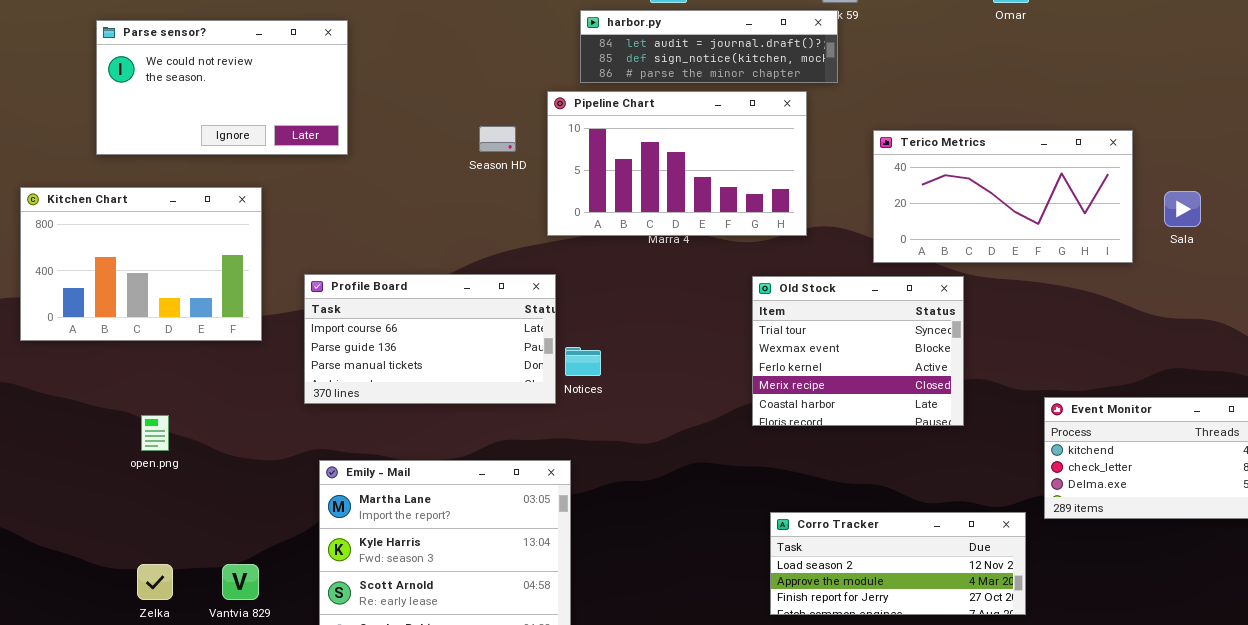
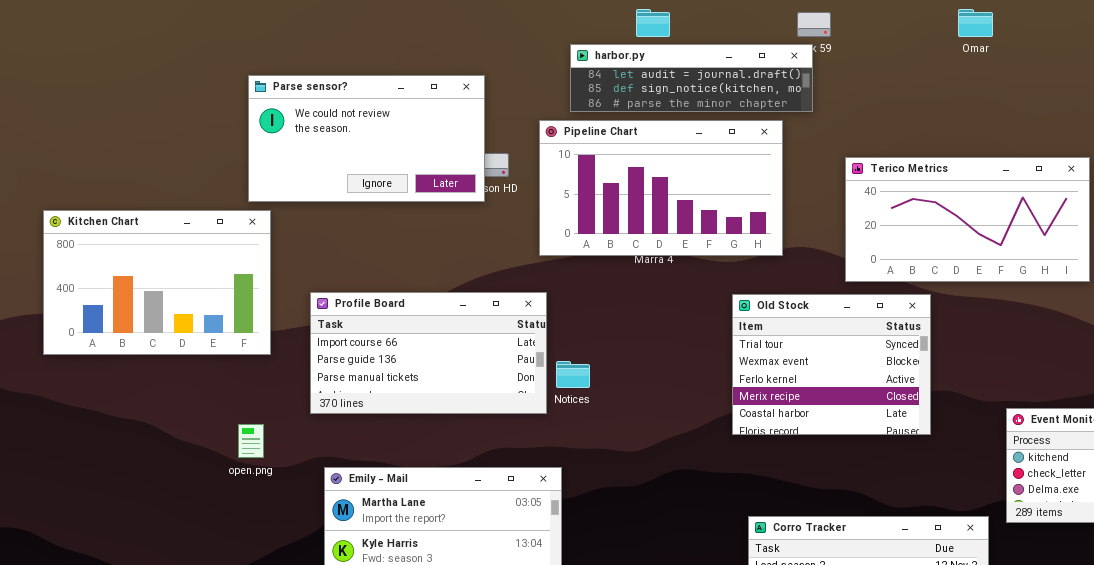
Parse sensor?: [96,20,348,155] -> [248,75,485,202], moved
open.png: [141,415,169,451] -> [238,424,264,458], moved

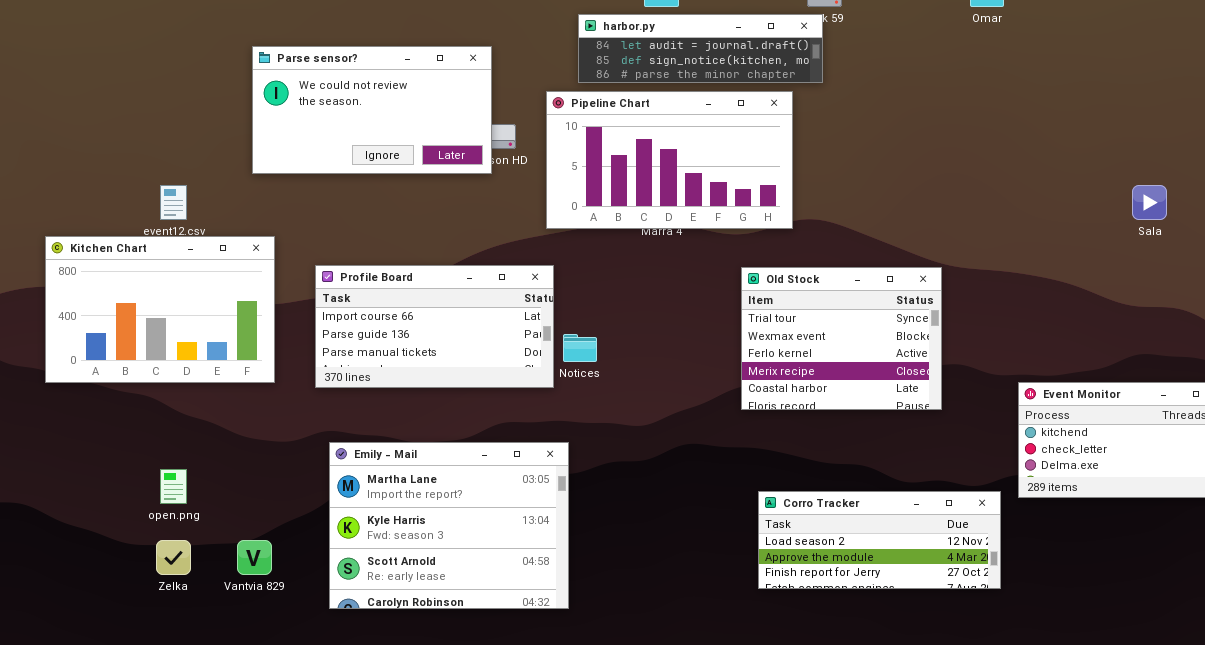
Terico Metrics: [845,157,1090,282] -> none, closed
Kitchen Chart: [43,210,271,355] -> [45,236,275,383], moved
open.png: [238,424,264,458] -> [160,469,187,504], moved

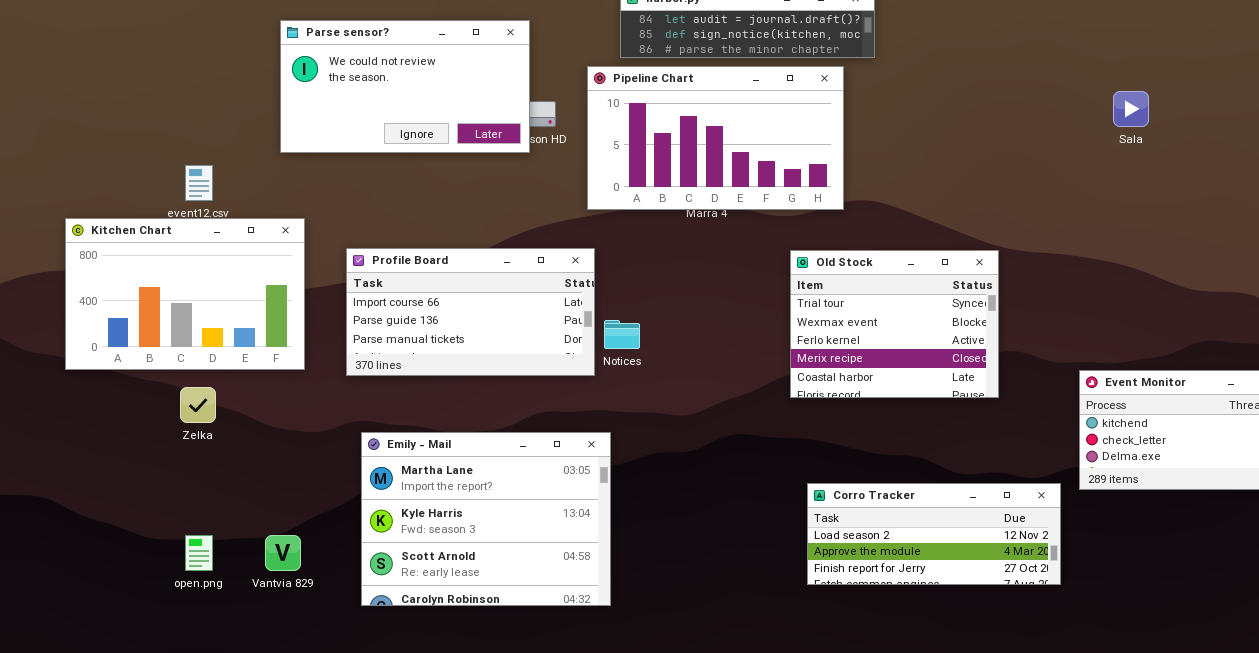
Sala: [1132,185,1167,220] -> [1113,91,1149,127], moved
open.png: [160,469,187,504] -> [185,535,213,571], moved
Zelka: [156,540,191,575] -> [180,387,216,423], moved

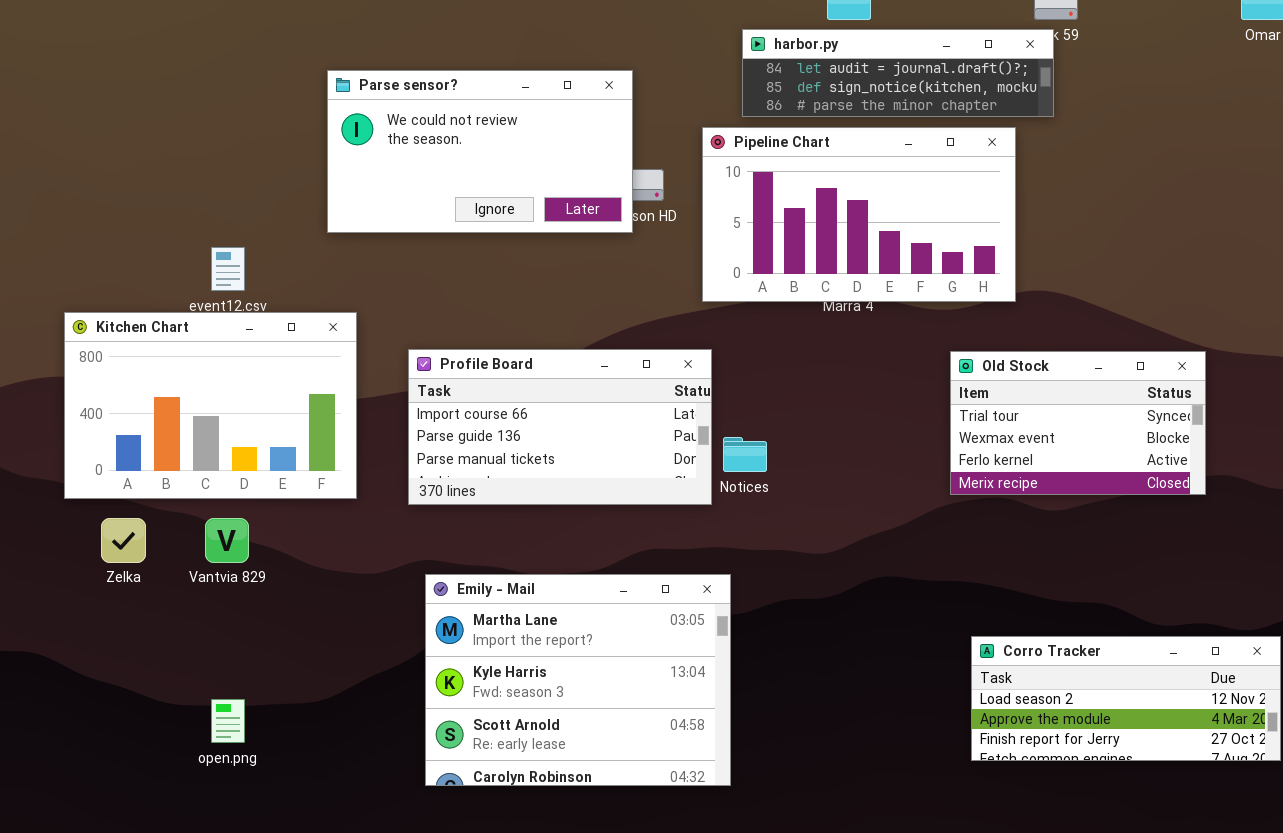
Old Stock: [790,250,999,398] -> [950,351,1206,495], resized
Zelka: [180,387,216,423] -> [101,518,146,563], moved
Vantvia 829: [265,535,301,571] -> [205,518,249,563], moved

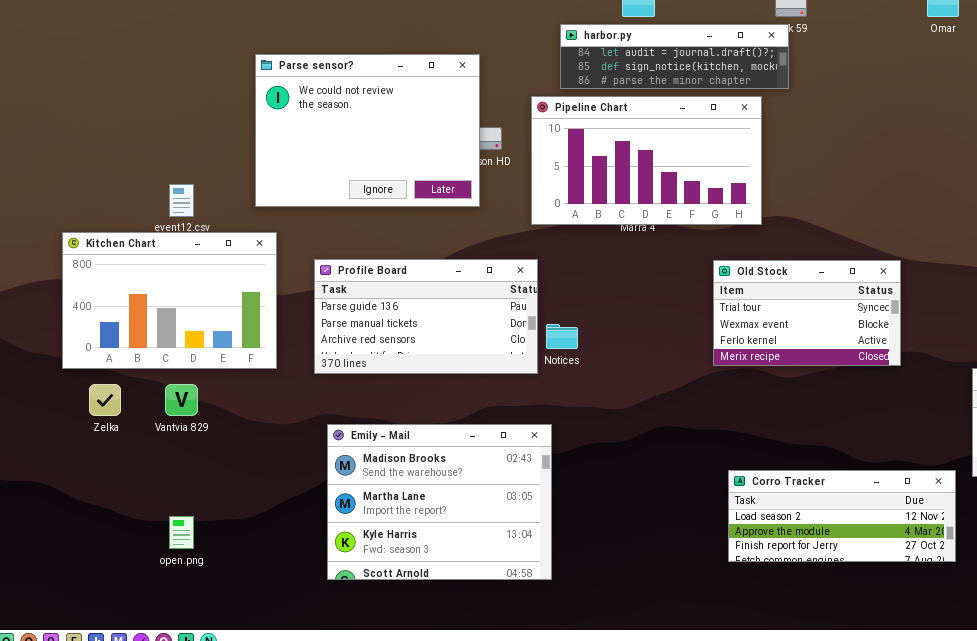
Parse sensor?: [327,70,633,233] -> [255,54,480,207], resized
Profile Board: [408,349,712,505] -> [314,259,538,374], scrolled down 1 row
Emily - Mail: [425,574,731,786] -> [327,424,552,580], scrolled up 1 row

